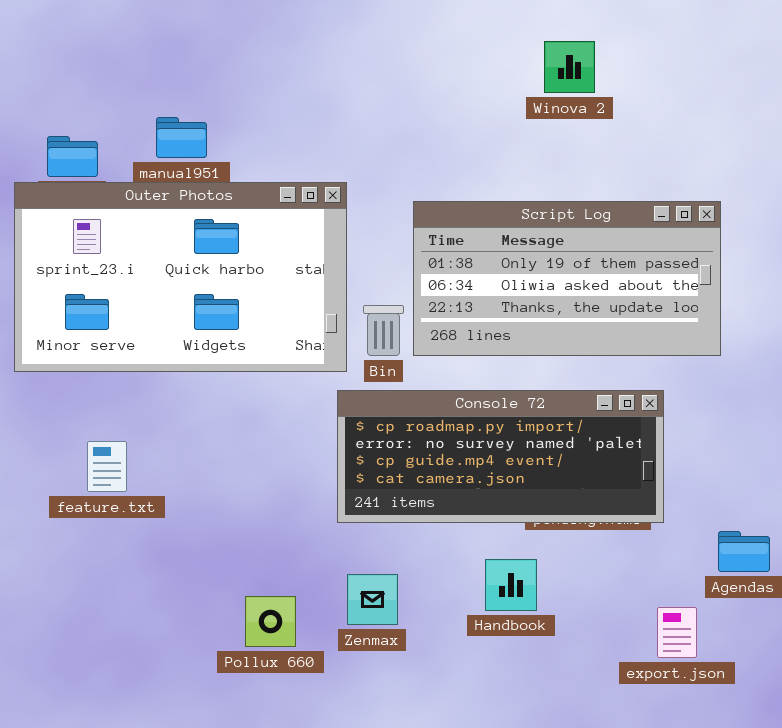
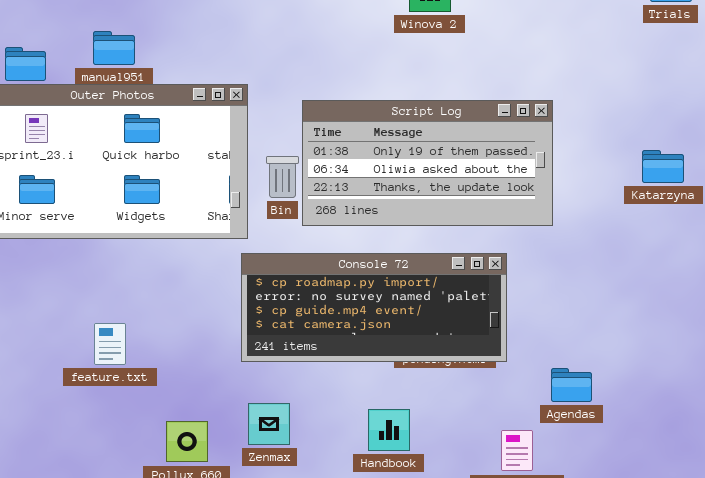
Bin: [363,305,404,356] -> [266,156,299,198], moved
feature.txt: [87,441,127,492] -> [94,323,126,365], moved
Handbook: [485,559,537,611] -> [368,409,410,451], moved

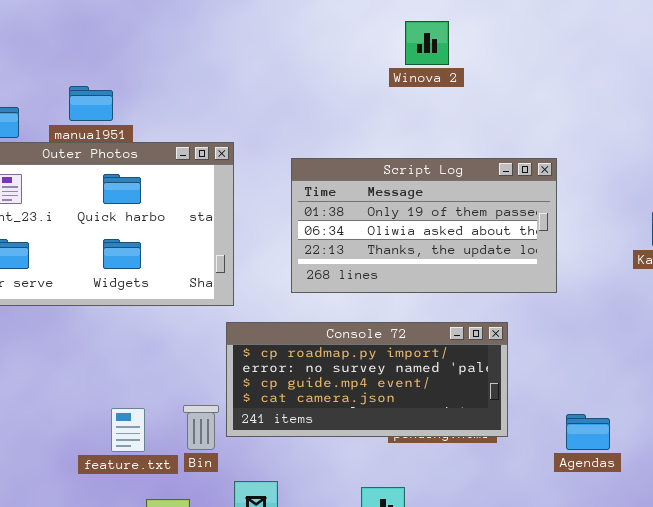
Bin: [266,156,299,198] -> [183,405,219,450], moved
feature.txt: [94,323,126,365] -> [111,408,145,452], moved
Agendas: [551,368,592,402] -> [566,414,610,450], moved

